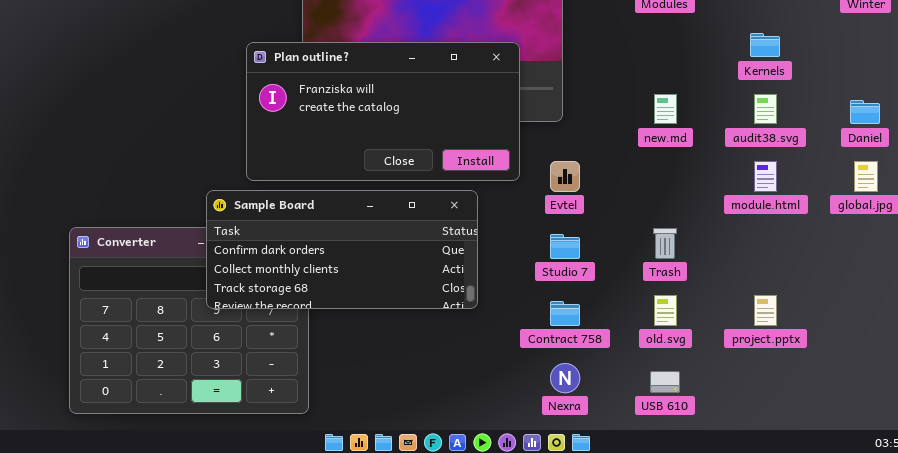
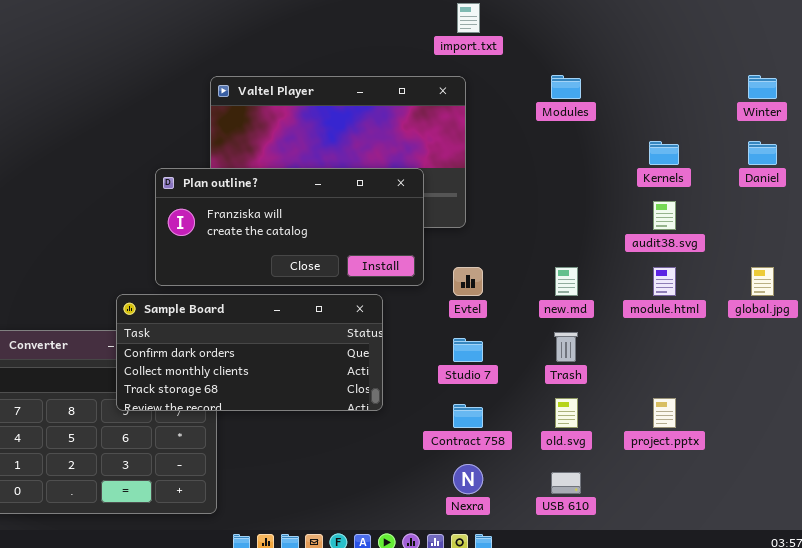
Plan outline?: [246,42,520,181] -> [155,168,424,286], resized
new.md: [654,94,677,124] -> [555,267,578,296], moved
Daniel: [850,100,880,124] -> [748,141,777,165], moved

